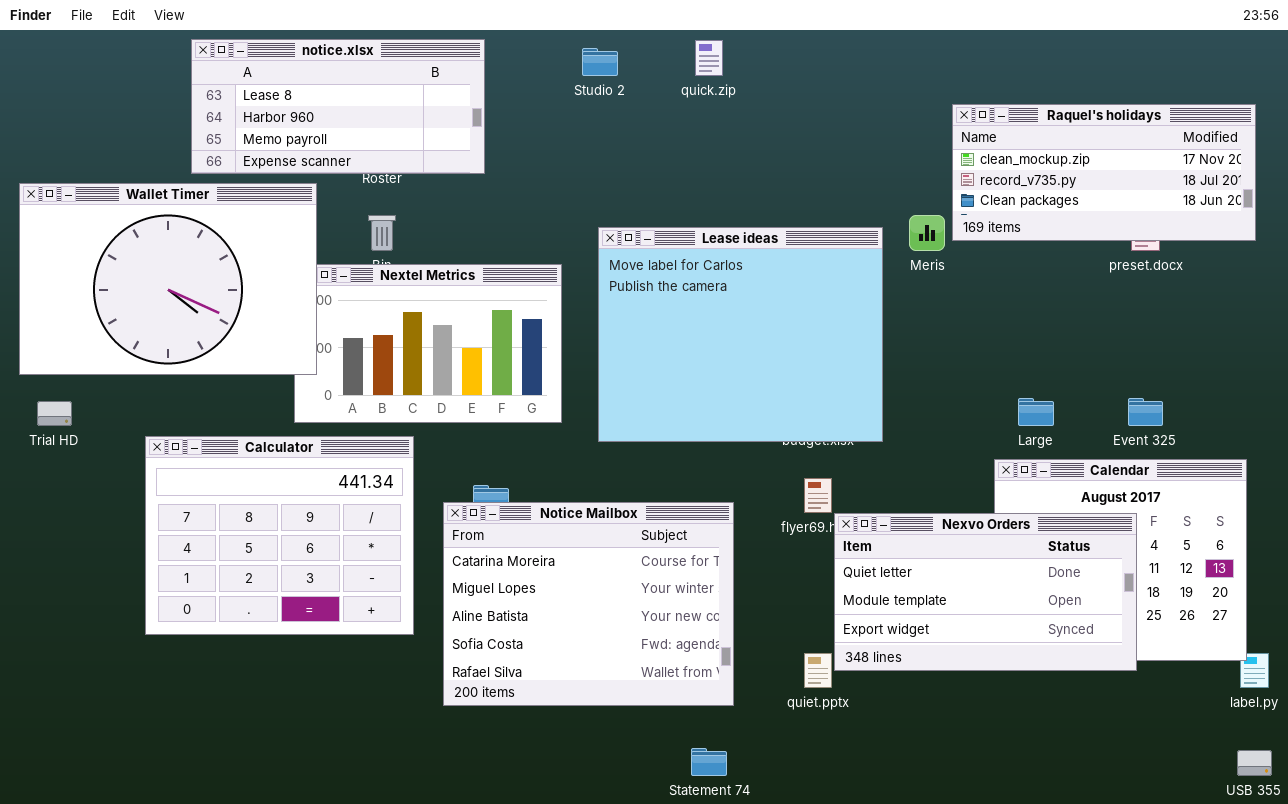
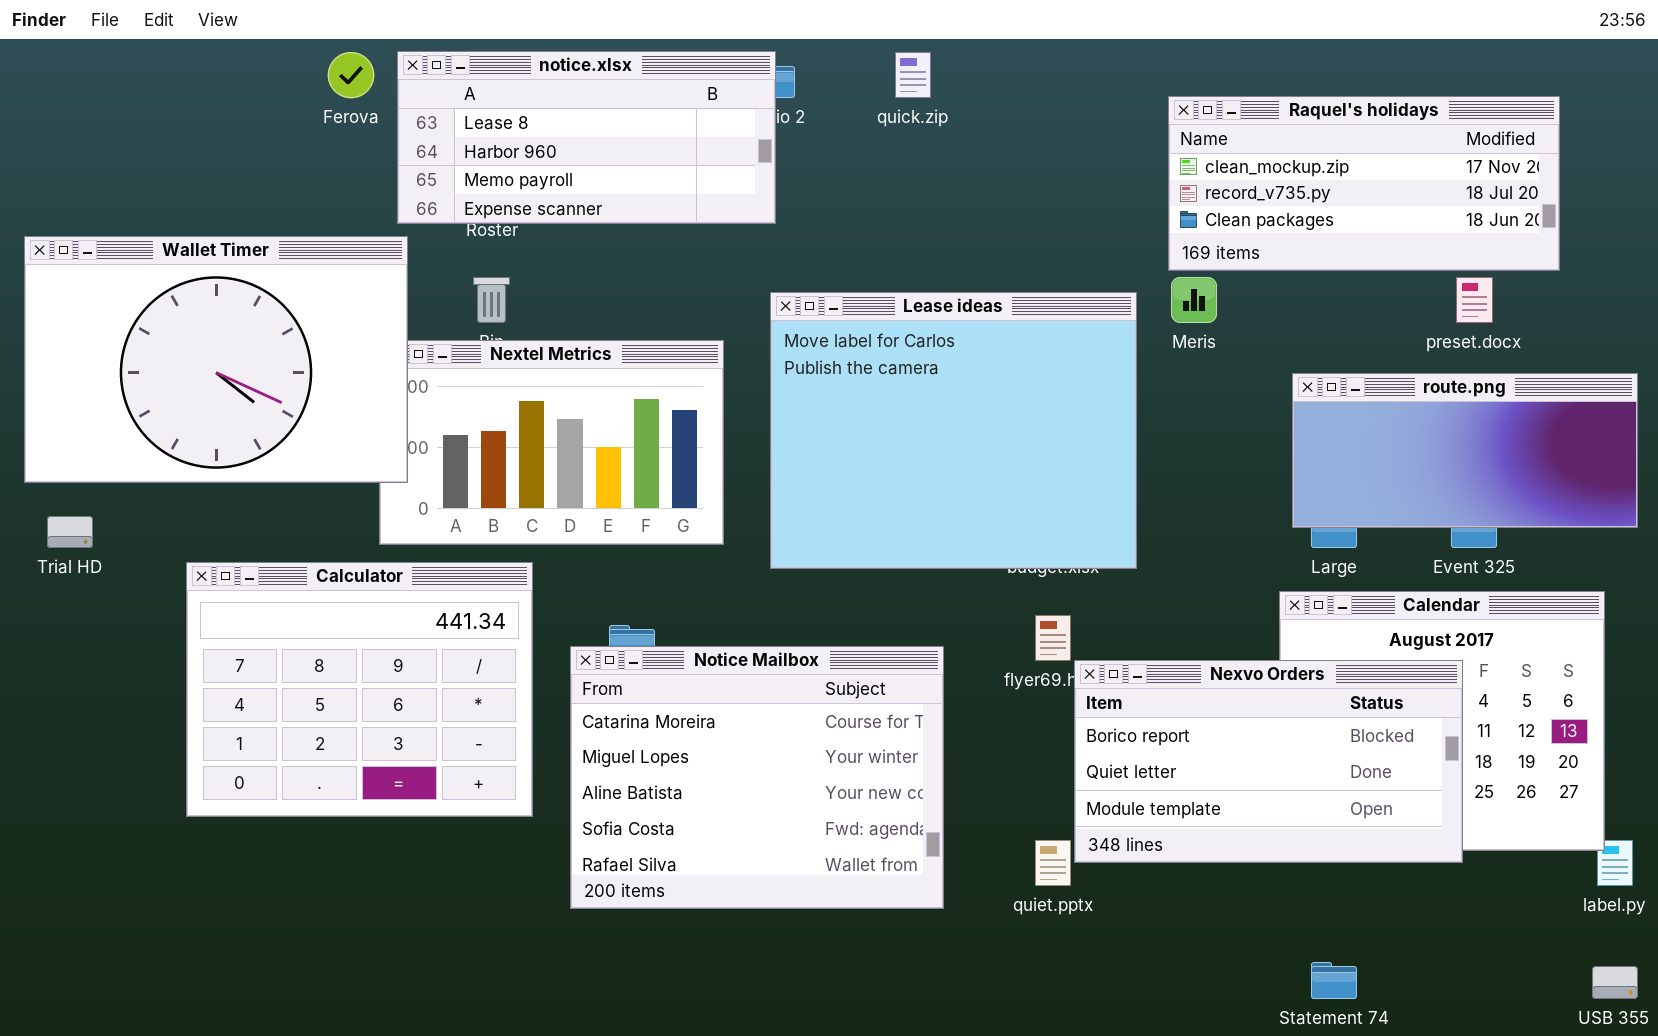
notice.xlsx: [191,39,485,174] -> [397,51,776,224], moved
Raquel's holidays: [952,104,1256,241] -> [1168,96,1560,271], moved
route.png: none -> [1292,373,1638,528], opened
Nexvo Orders: [834,513,1137,671] -> [1074,660,1463,863], scrolled up 1 row
Statement 74: [691,748,727,776] -> [1311,962,1357,999], moved

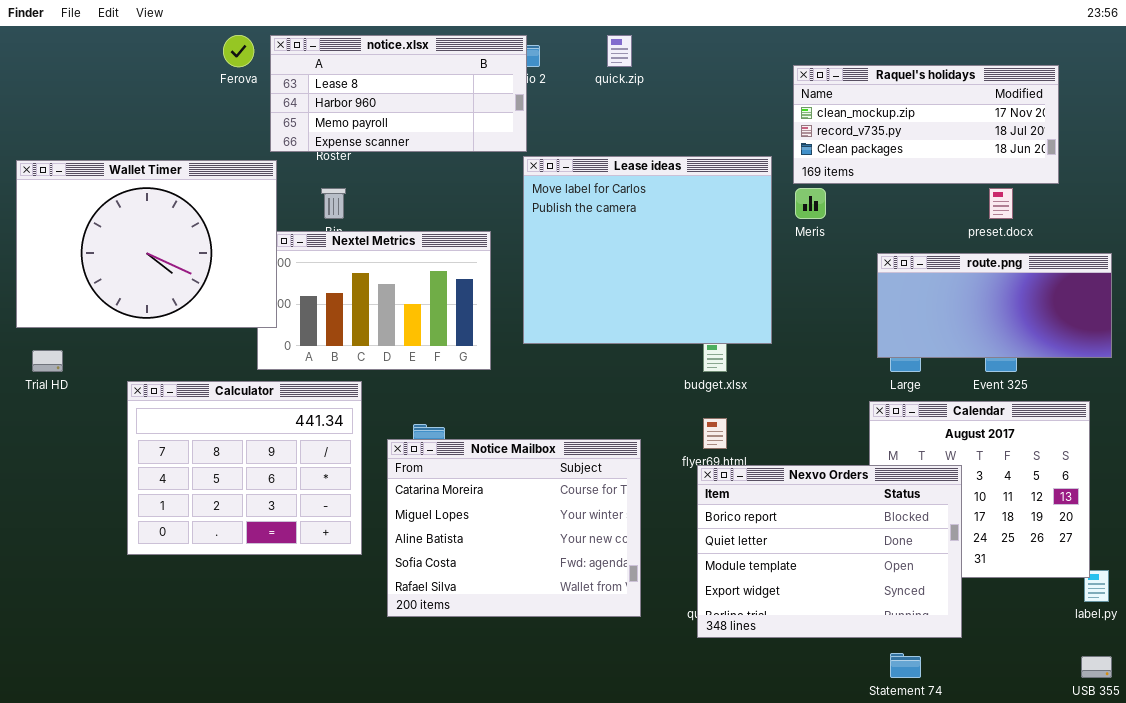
Lease ideas: [770,292,1137,569] -> [523,156,772,344], moved
Nexvo Orders: [1074,660,1463,863] -> [697,465,962,638], moved, resized

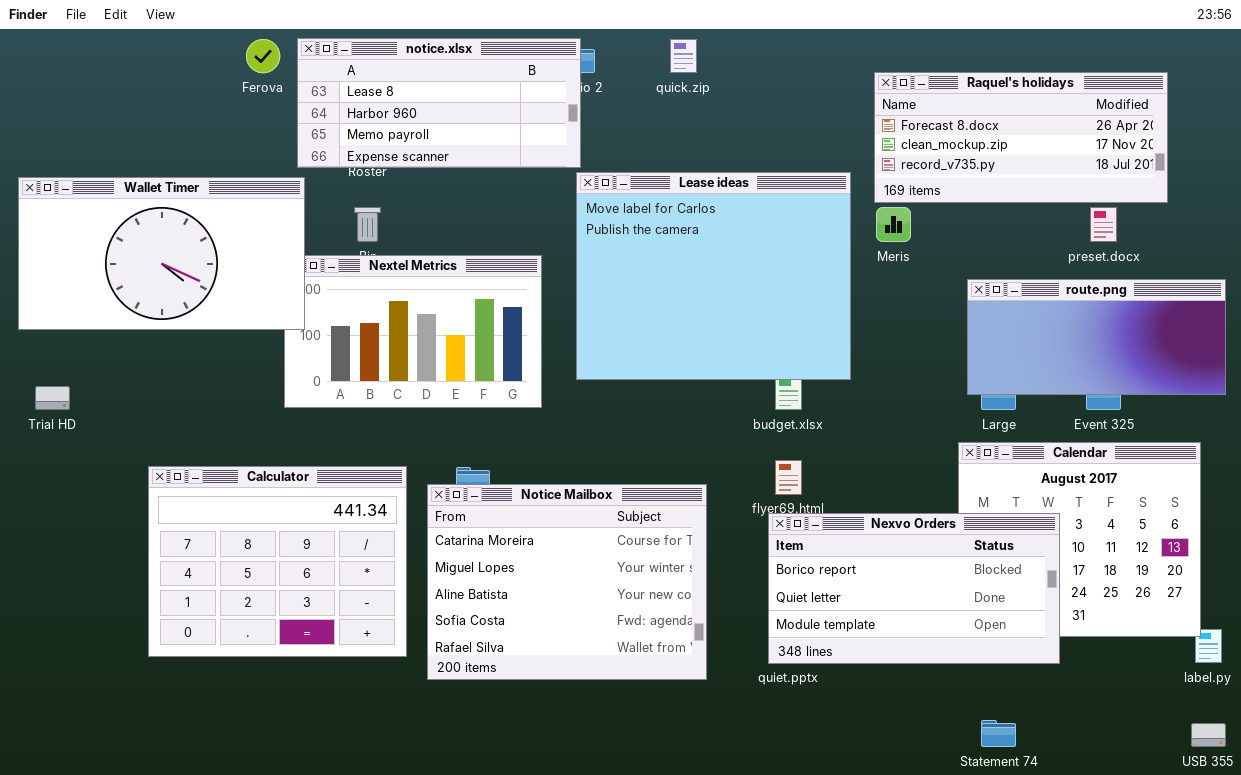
Raquel's holidays: [793,65,1059,184] -> [874,72,1168,203], scrolled up 1 row
Wallet Timer: [16,160,277,328] -> [18,177,305,330], resized
Calculator: [127,381,362,555] -> [148,466,407,657], moved
Nexvo Orders: [697,465,962,638] -> [768,513,1060,664], resized

